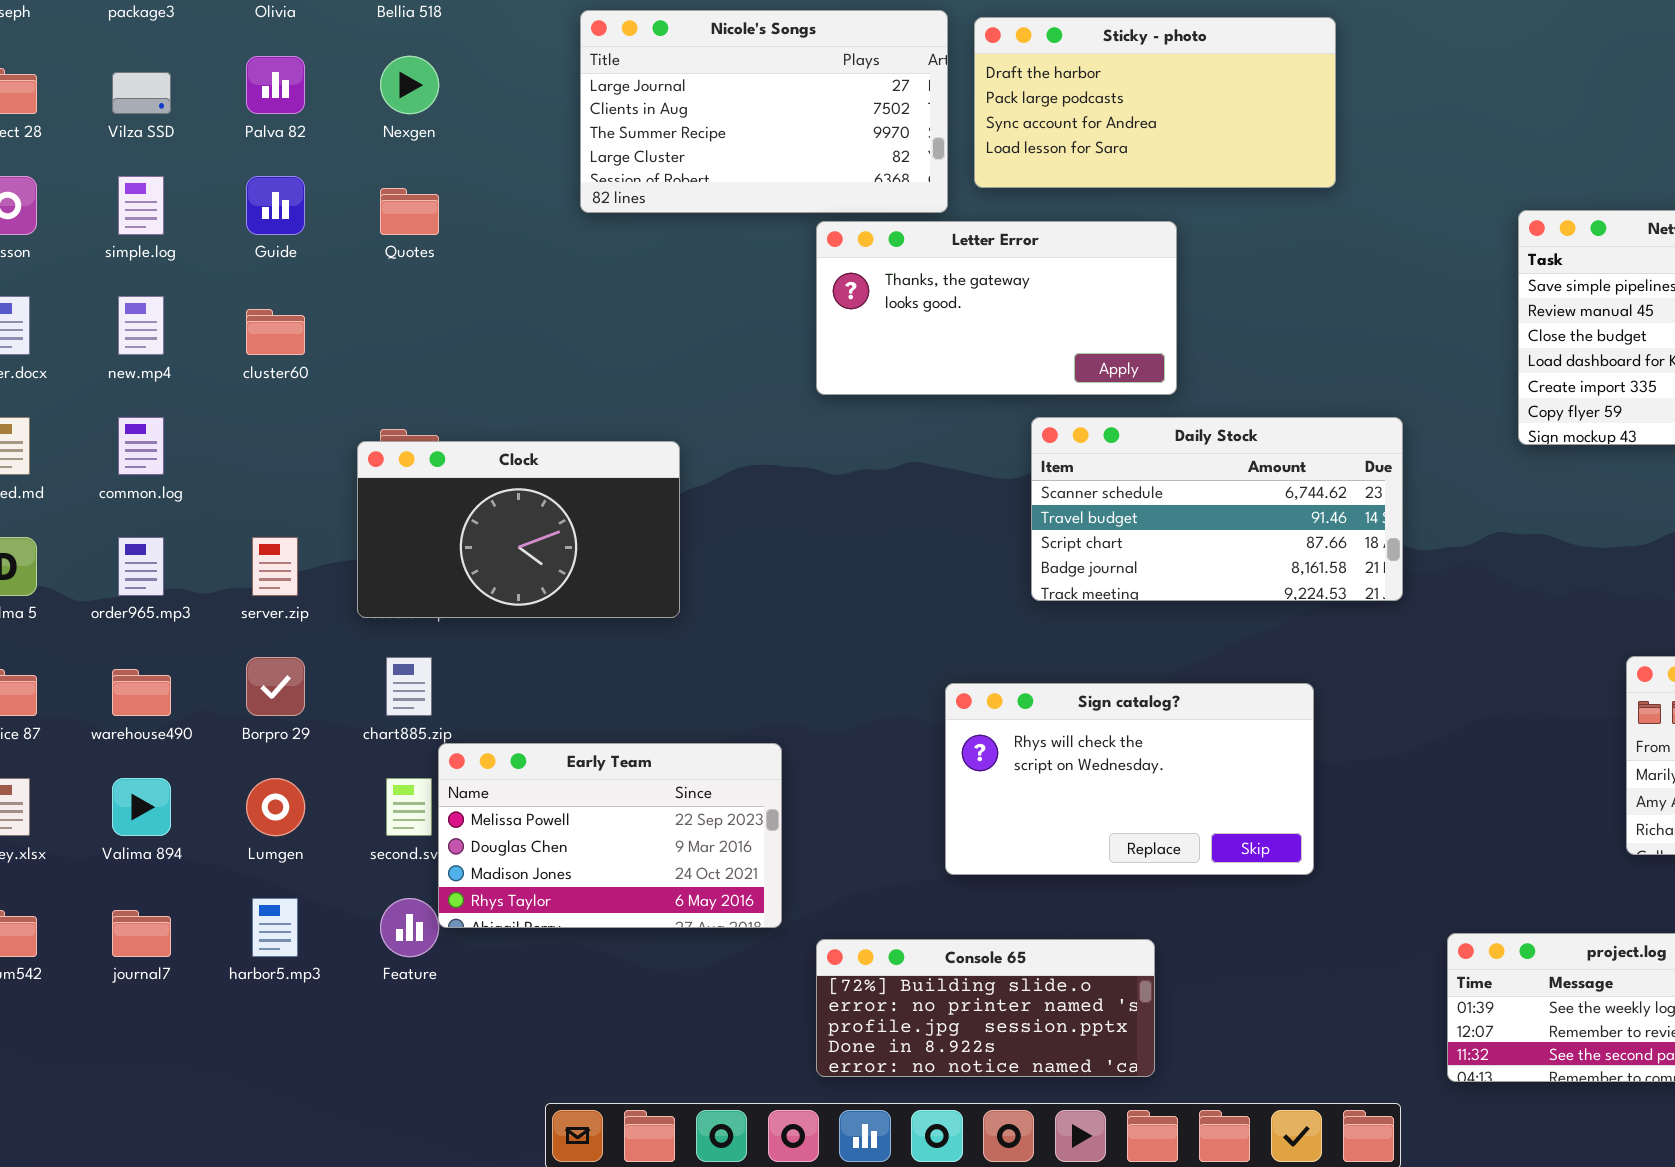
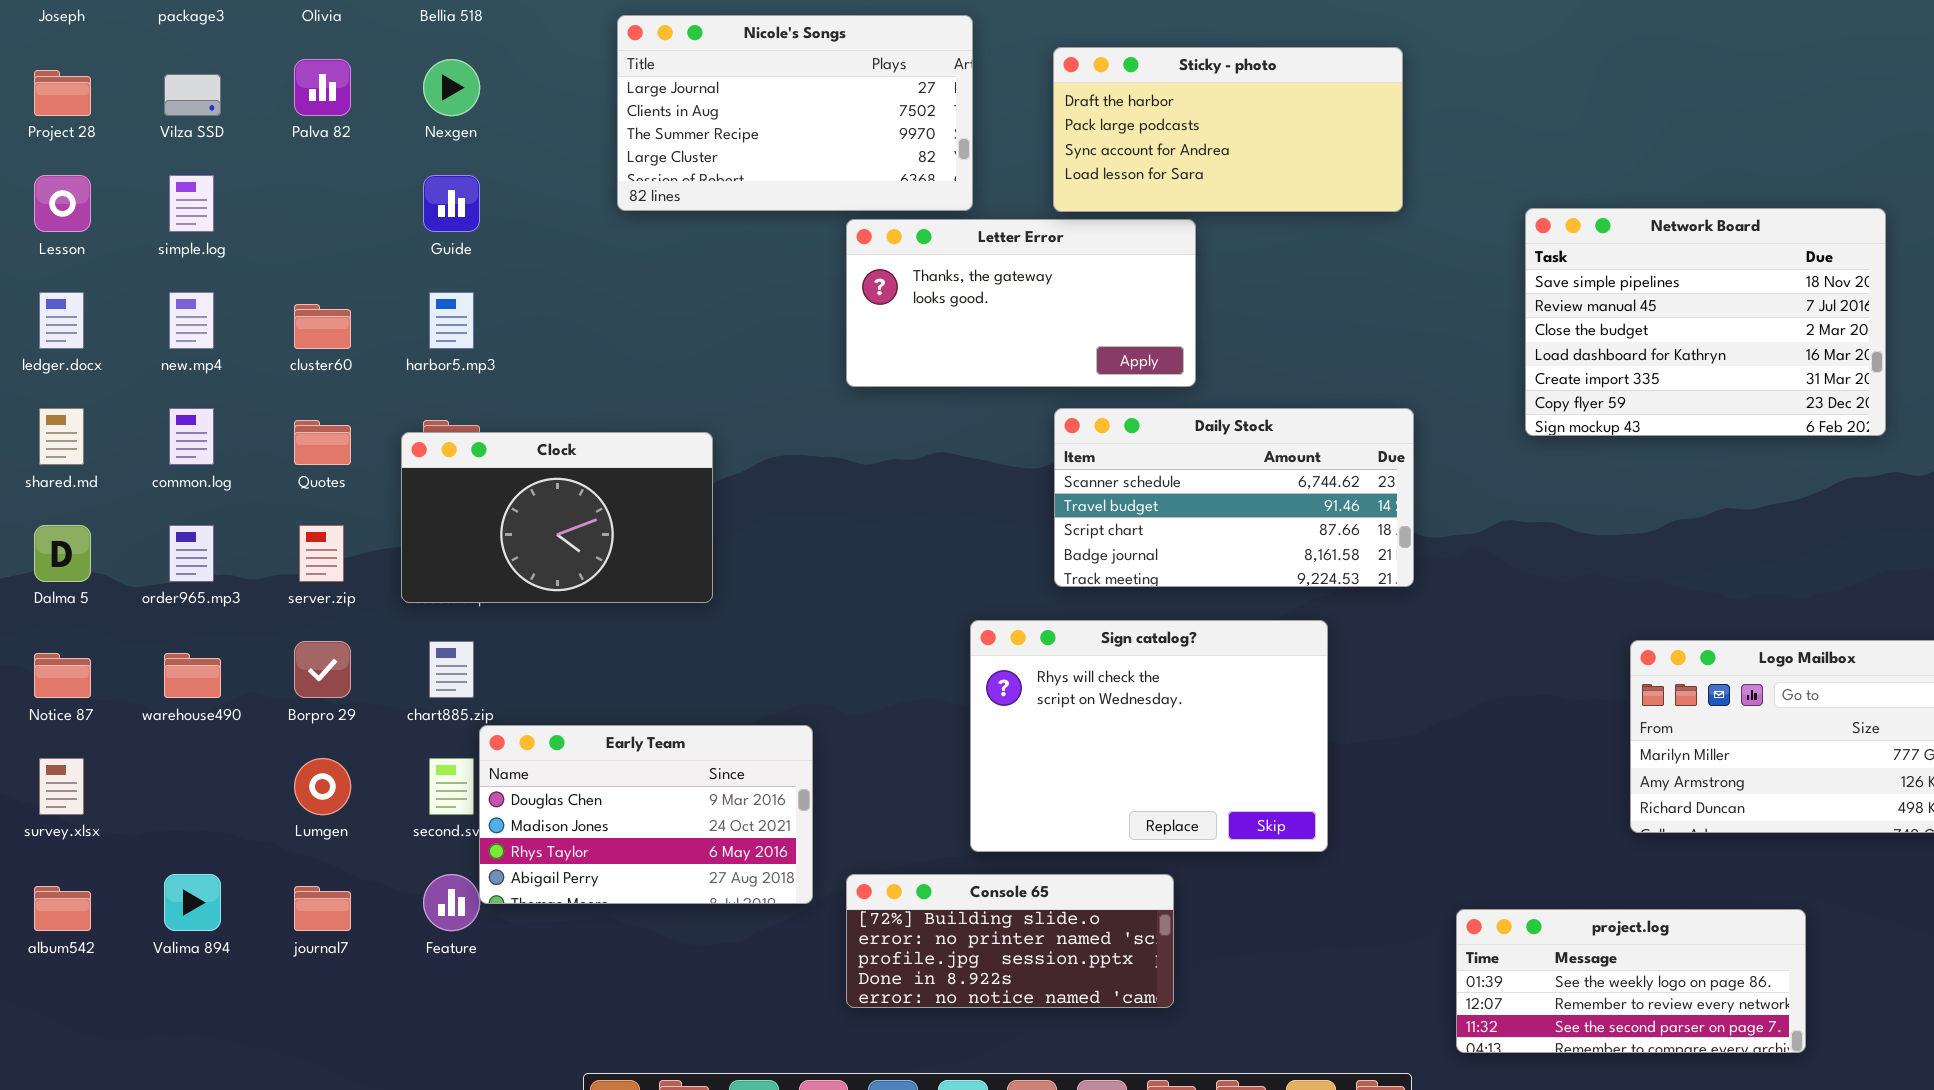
Sticky - photo: [974,17,1336,188] -> [1053,47,1403,212], moved
Guide: [246,176,305,235] -> [423,175,480,232], moved
Quotes: [380,188,439,235] -> [294,420,351,465], moved
Sign catalog?: [945,683,1314,875] -> [970,620,1328,852], resized
Early Team: [438,743,782,928] -> [479,725,813,904], scrolled down 1 row
Valima 894: [112,778,171,836] -> [164,874,221,931], moved
harbor5.mp3: [252,898,298,957] -> [429,292,474,349], moved
journal7: [112,910,171,957] -> [294,886,351,931], moved
Console 65: [816,939,1155,1077] -> [846,874,1174,1008], moved

